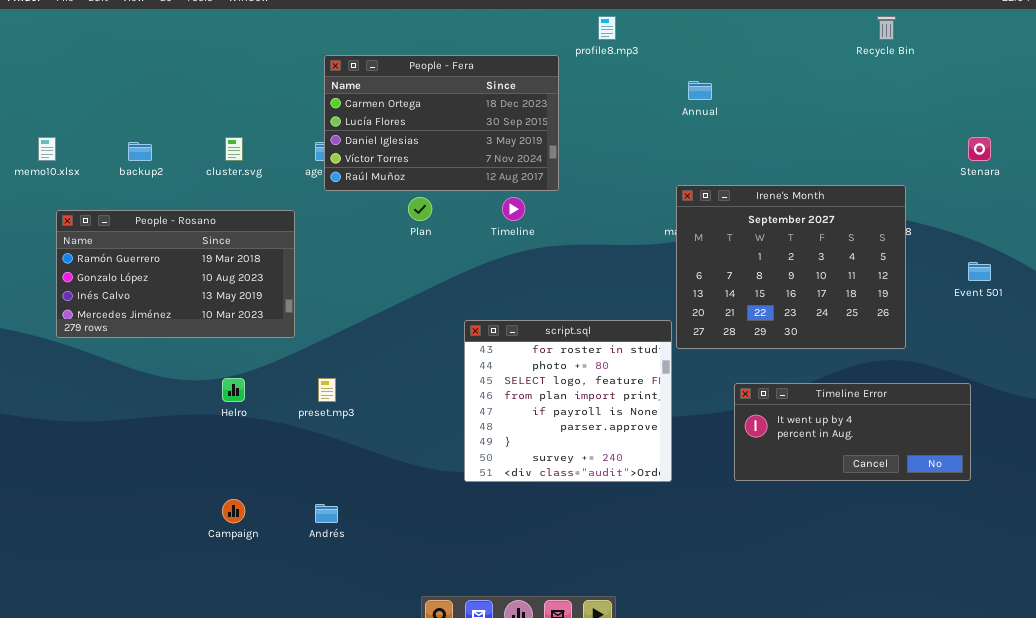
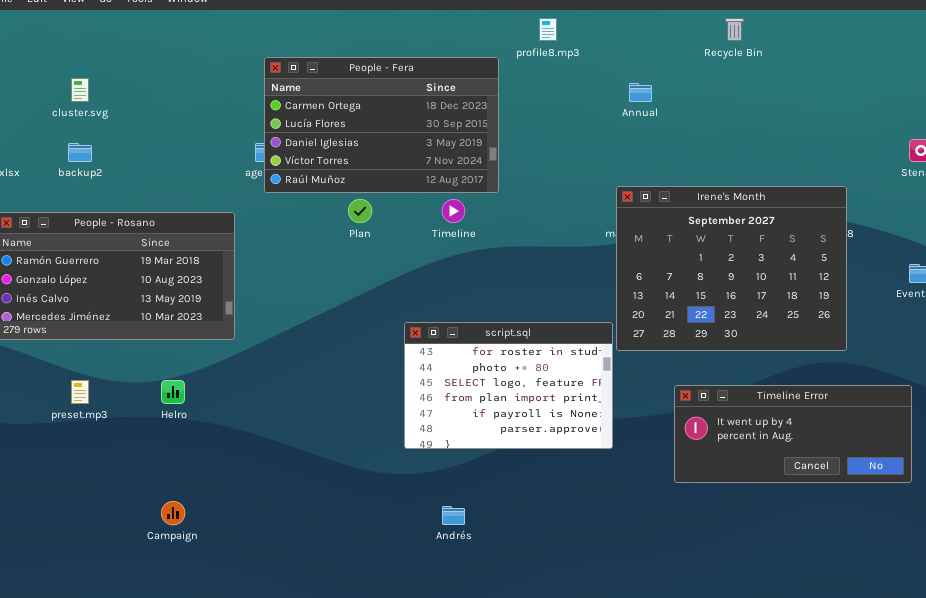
Recycle Bin: [877,16,896,40] -> [725,18,744,41], moved
cluster.svg: [225,137,243,161] -> [71,78,89,102], moved
script.sql: [464,320,672,482] -> [404,322,613,449], resized
preset.mp3: [318,378,336,402] -> [71,380,89,404], moved
Andrés: [315,504,338,523] -> [442,506,465,525], moved

